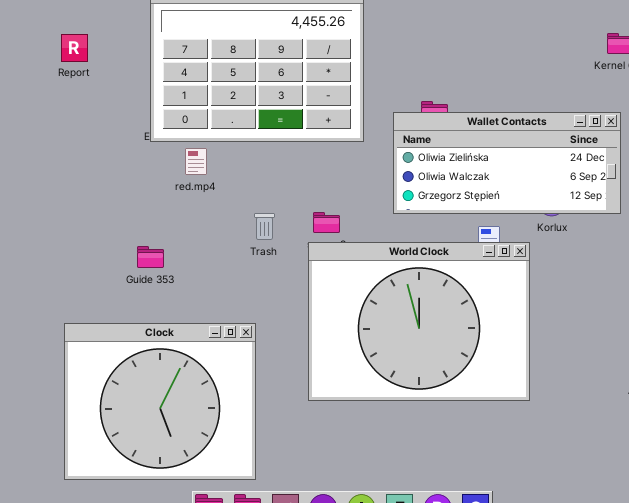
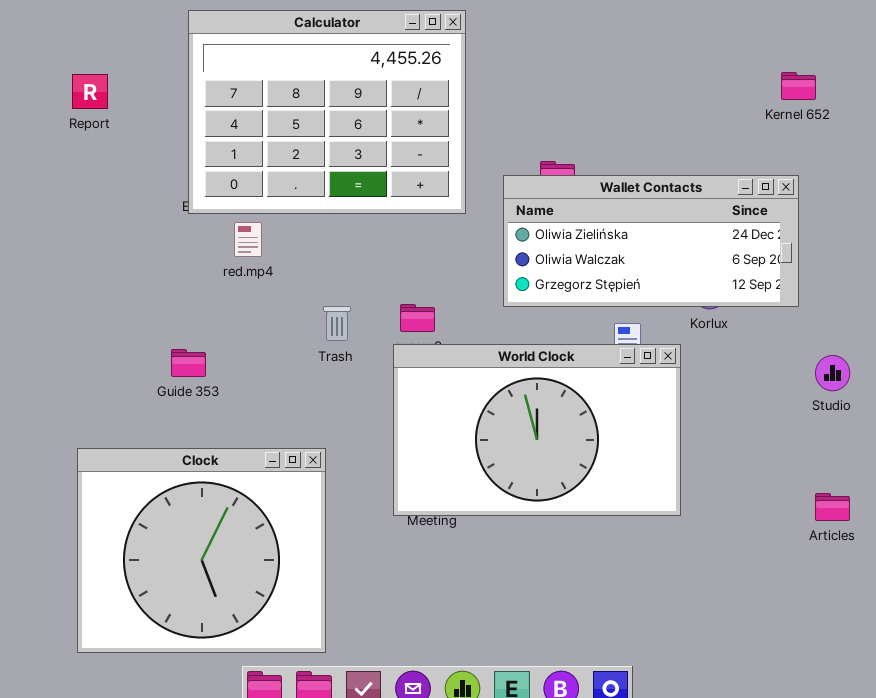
World Clock: [308,242,530,401] -> [393,344,681,516], resized

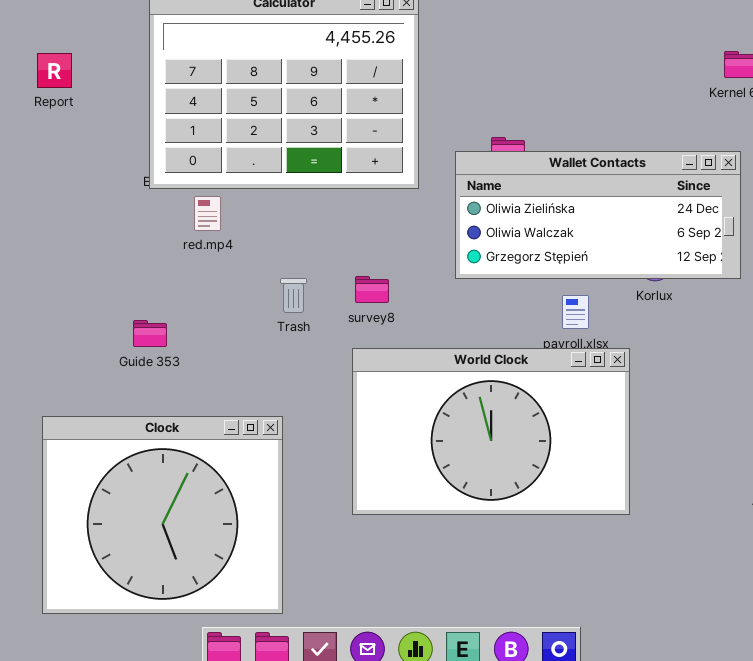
World Clock: [393,344,681,516] -> [352,348,630,515], moved

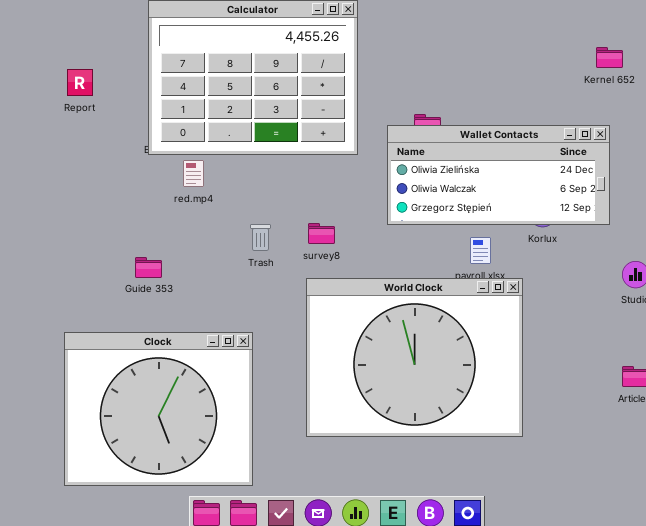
Report: [37,53,72,88] -> [67,69,93,96], moved
World Clock: [352,348,630,515] -> [306,278,523,437], resized

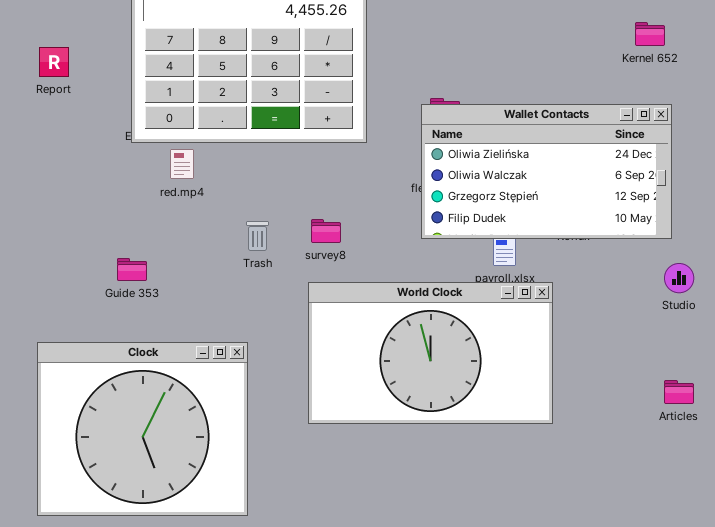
Wallet Contacts: [387,125,610,225] -> [421,104,672,239], moved, resized
World Clock: [306,278,523,437] -> [308,282,553,424], resized

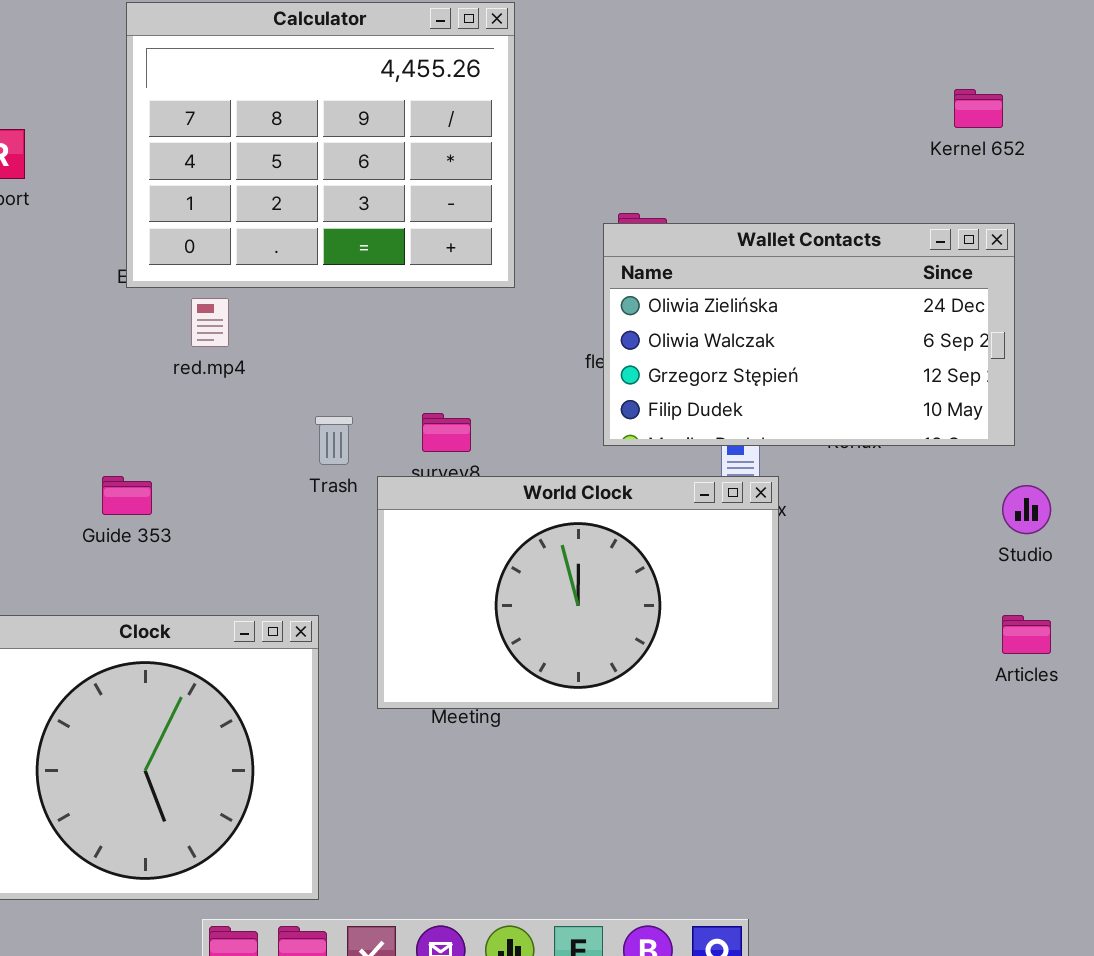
World Clock: [308,282,553,424] -> [377,476,779,709], moved
Articles: [664,380,694,404] -> [1002,615,1051,654], moved

